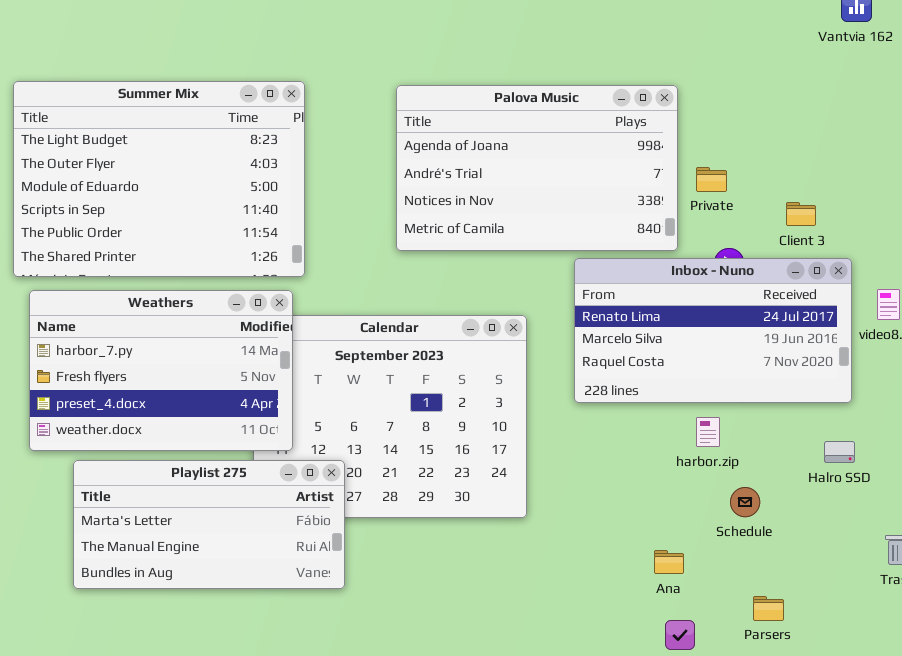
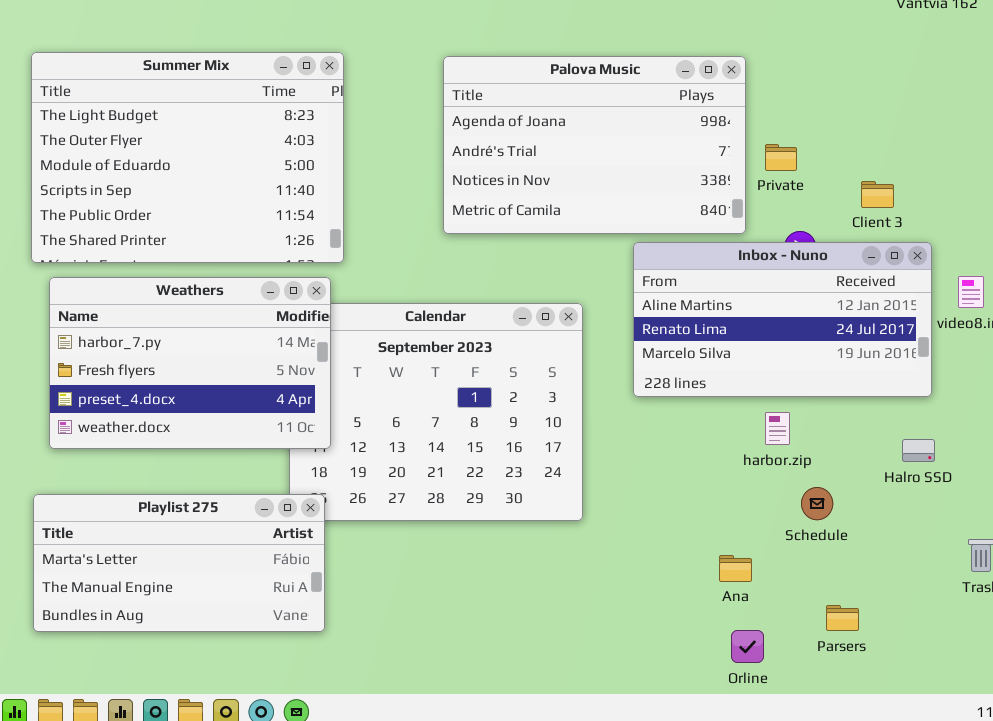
Inbox - Nuno: [574,258,852,403] -> [633,242,932,397], scrolled up 1 row
Playlist 275: [73,460,345,589] -> [33,494,325,632], moved

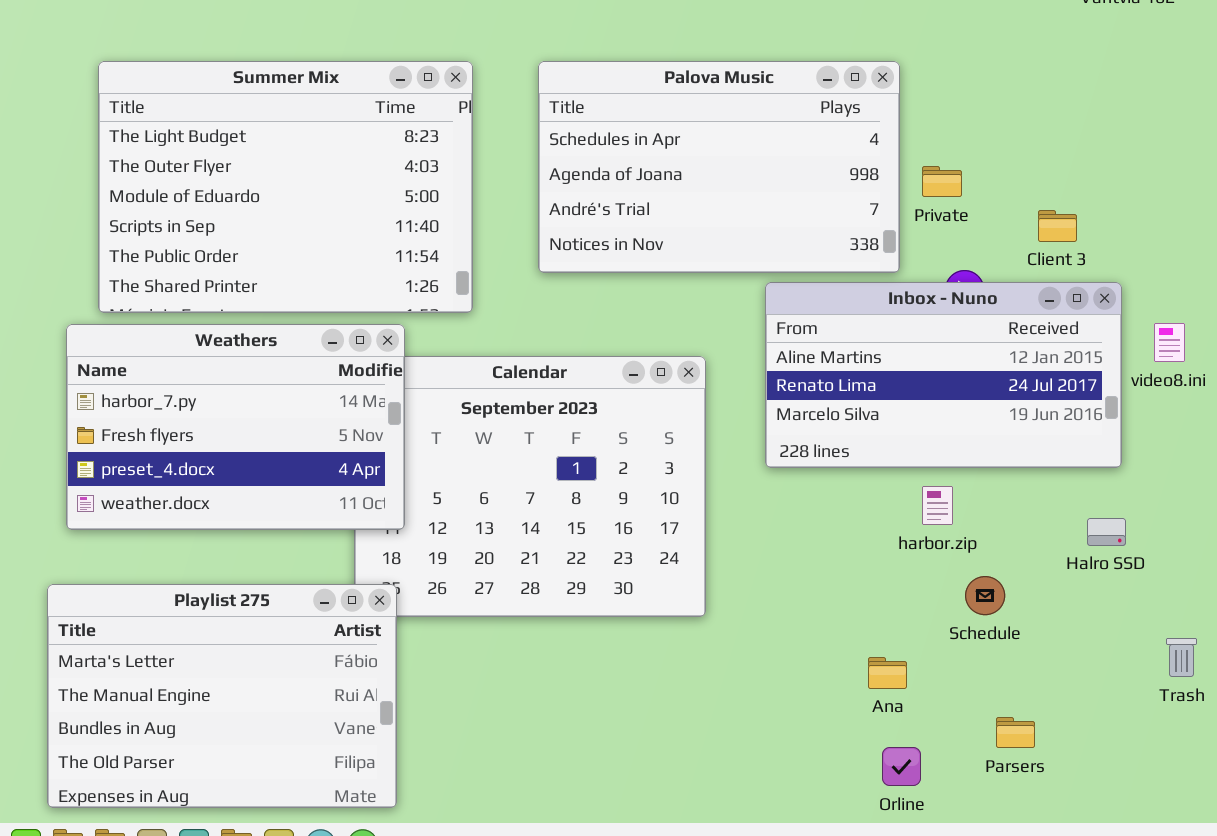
Summer Mix: [31,52,344,263] -> [98,61,473,313], moved
Palova Music: [443,56,746,234] -> [538,61,900,273], scrolled up 1 row
Playlist 275: [33,494,325,632] -> [47,584,397,808], resized

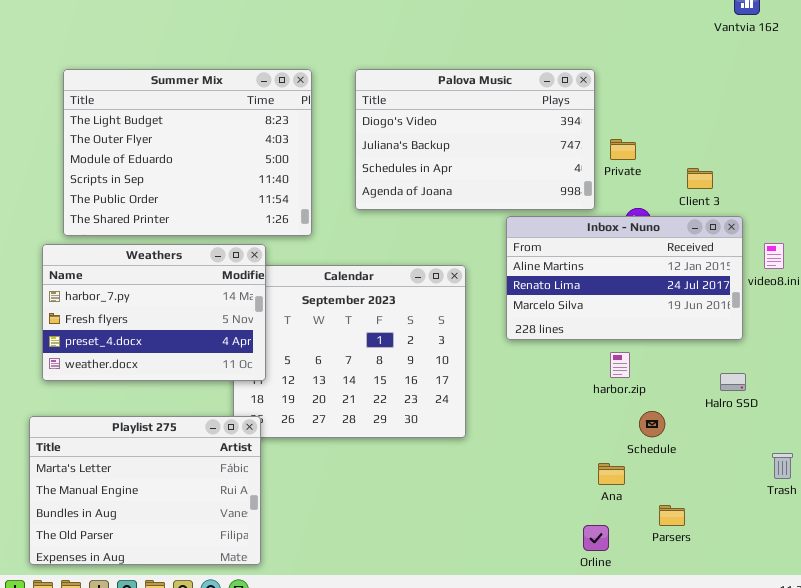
Palova Music: [538,61,900,273] -> [355,69,595,210], scrolled up 2 rows
Ana: [868,657,907,689] -> [598,463,625,485], moved

